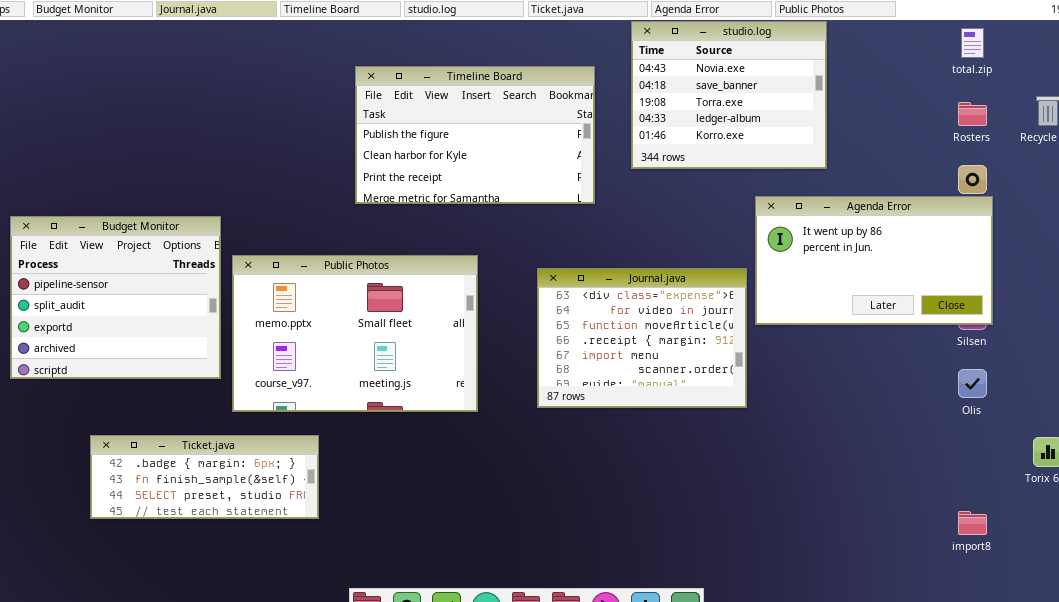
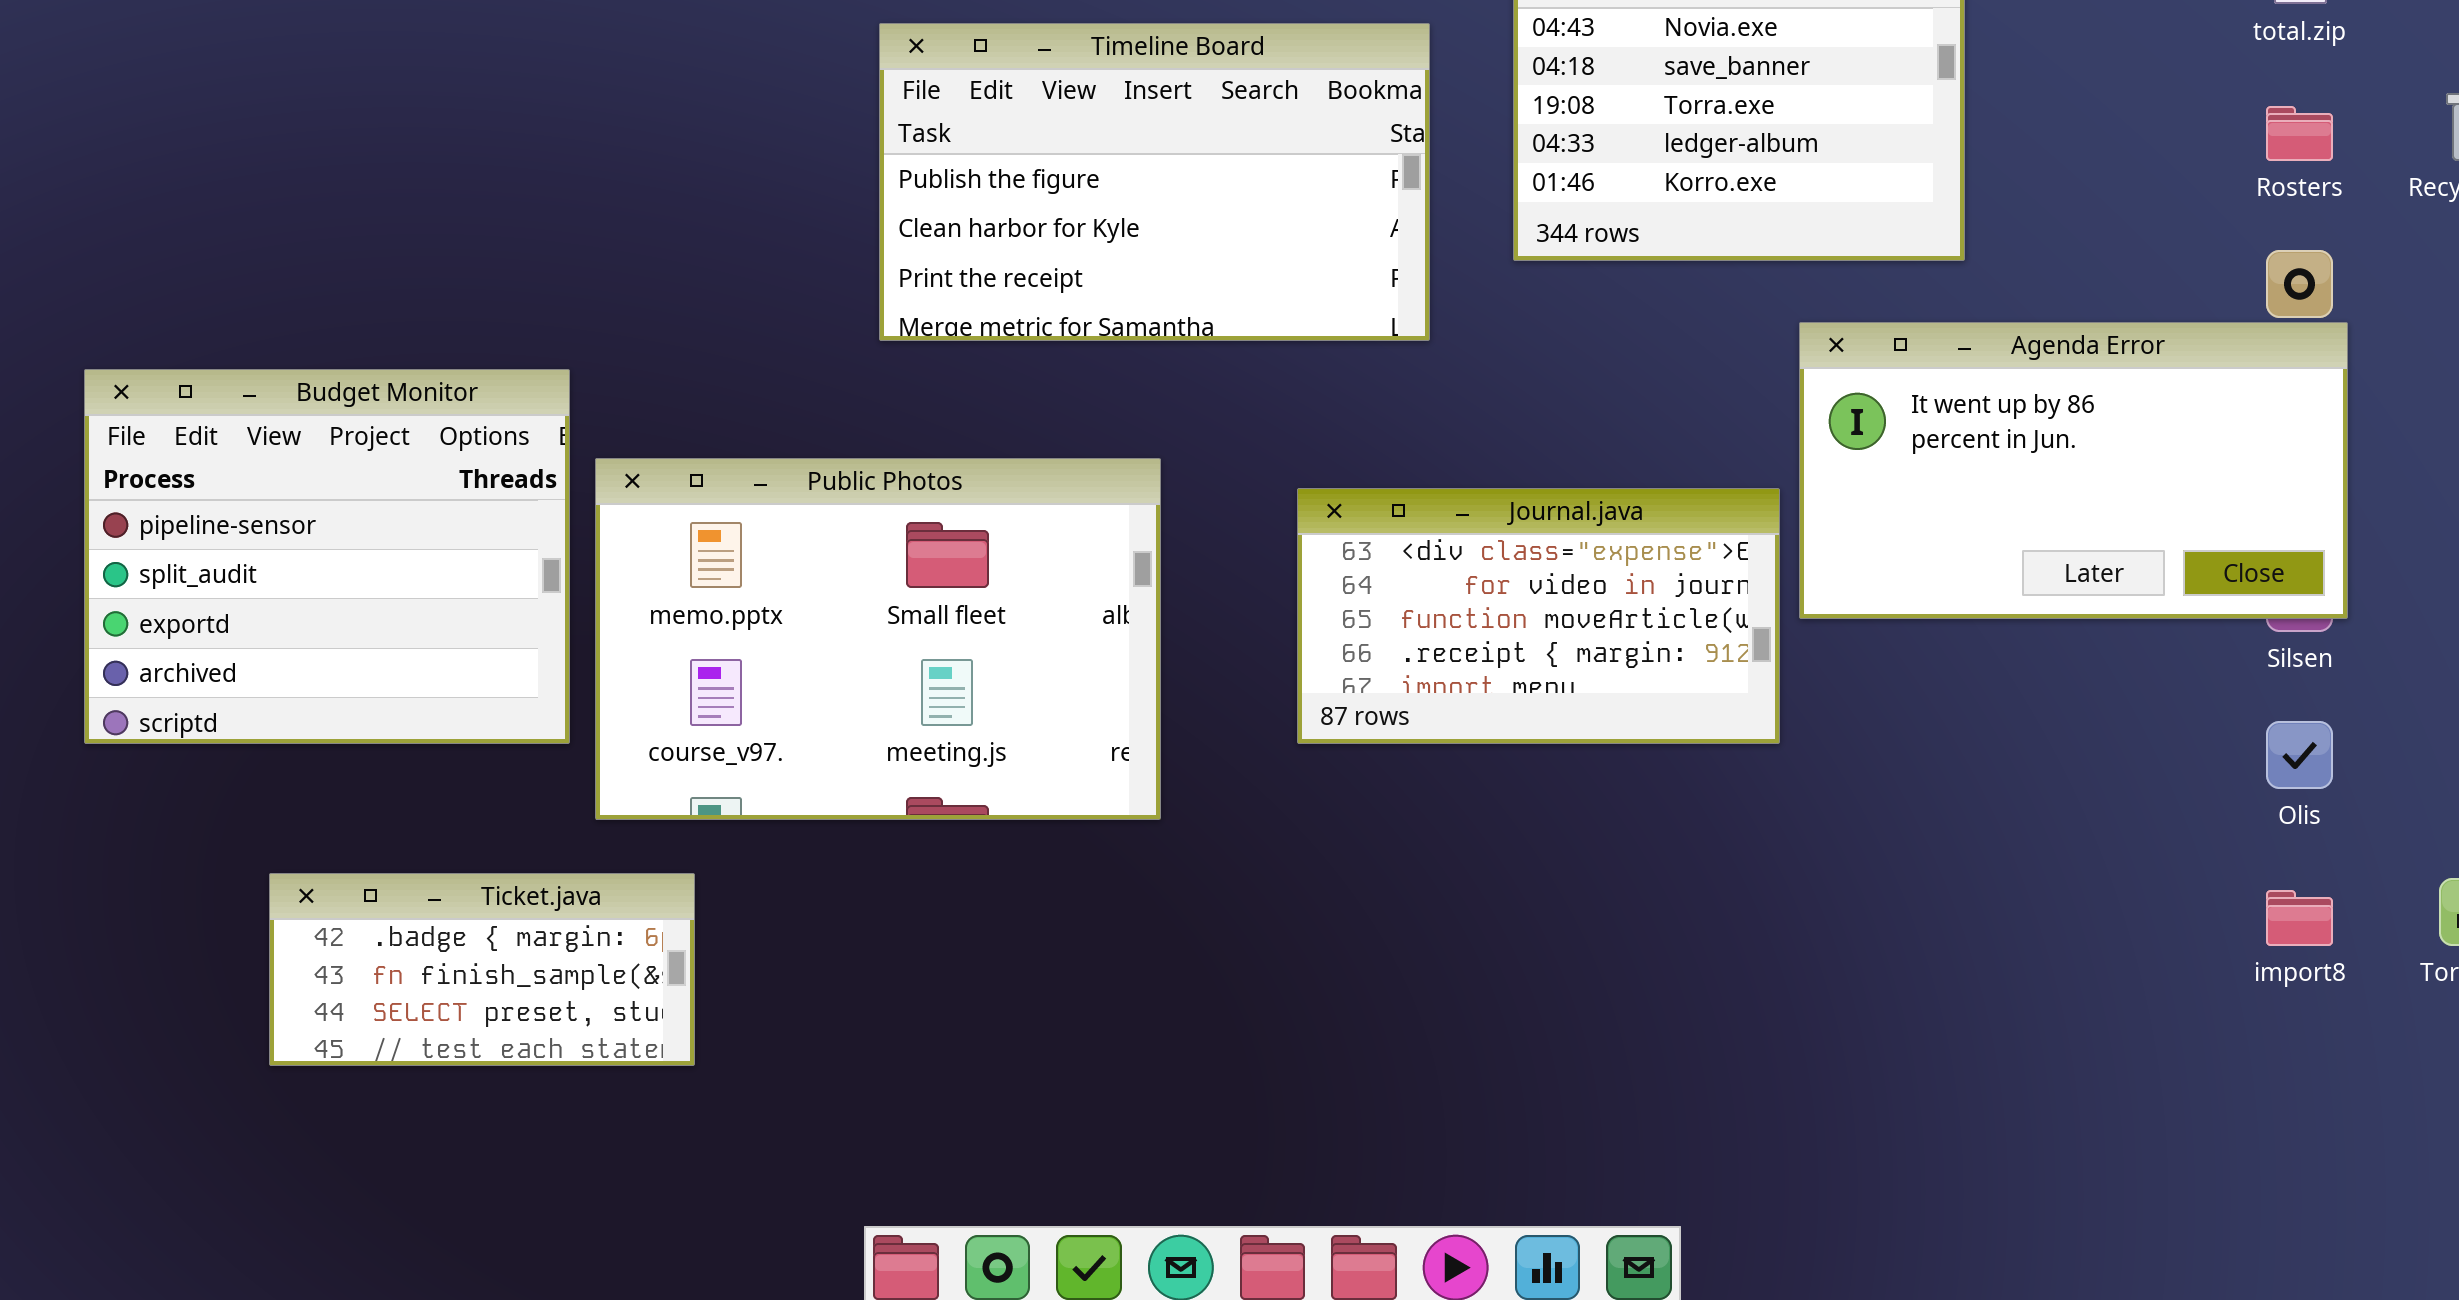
Journal.java: [537,268,747,408] -> [1297,488,1780,744], resized
Ticket.java: [90,435,319,519] -> [269,873,695,1066], resized
import8: [958,511,987,535] -> [2266,890,2333,946], moved

